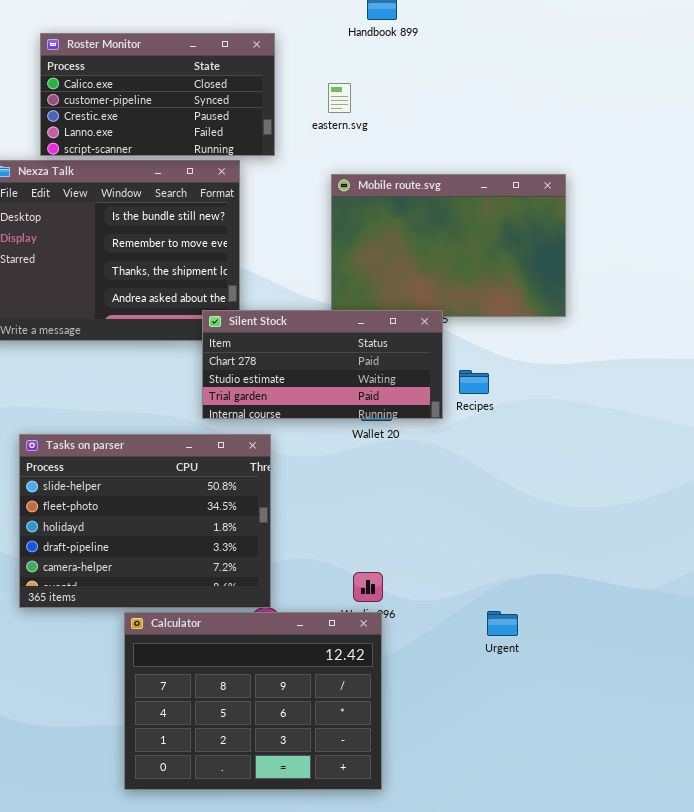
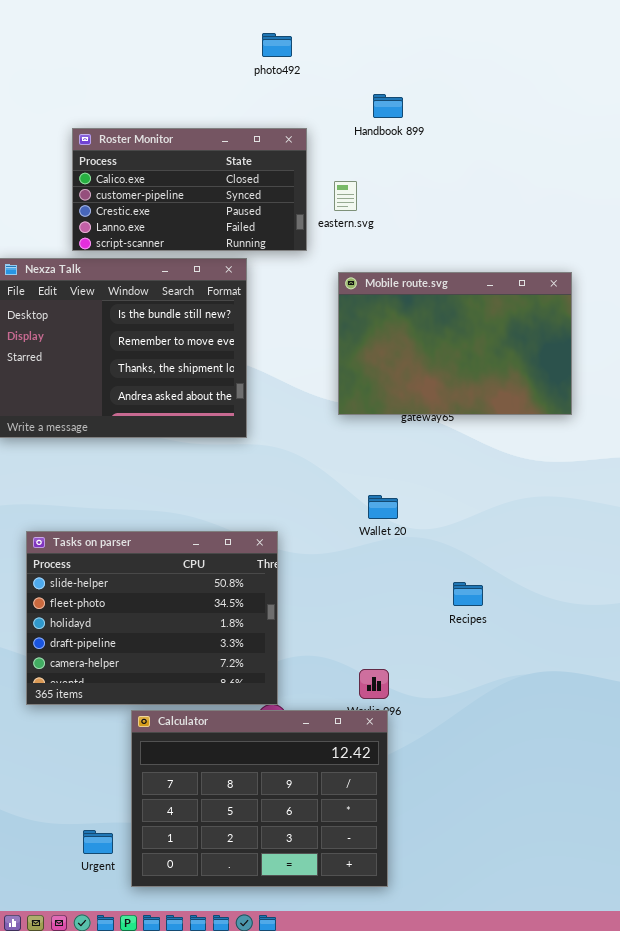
Roster Monitor: [40,33,275,156] -> [72,128,307,251], moved
Silent Stock: [202,310,443,419] -> none, closed
Recipes: [459,370,489,394] -> [453,582,483,606], moved
Urgent: [487,611,518,636] -> [83,830,113,854], moved

